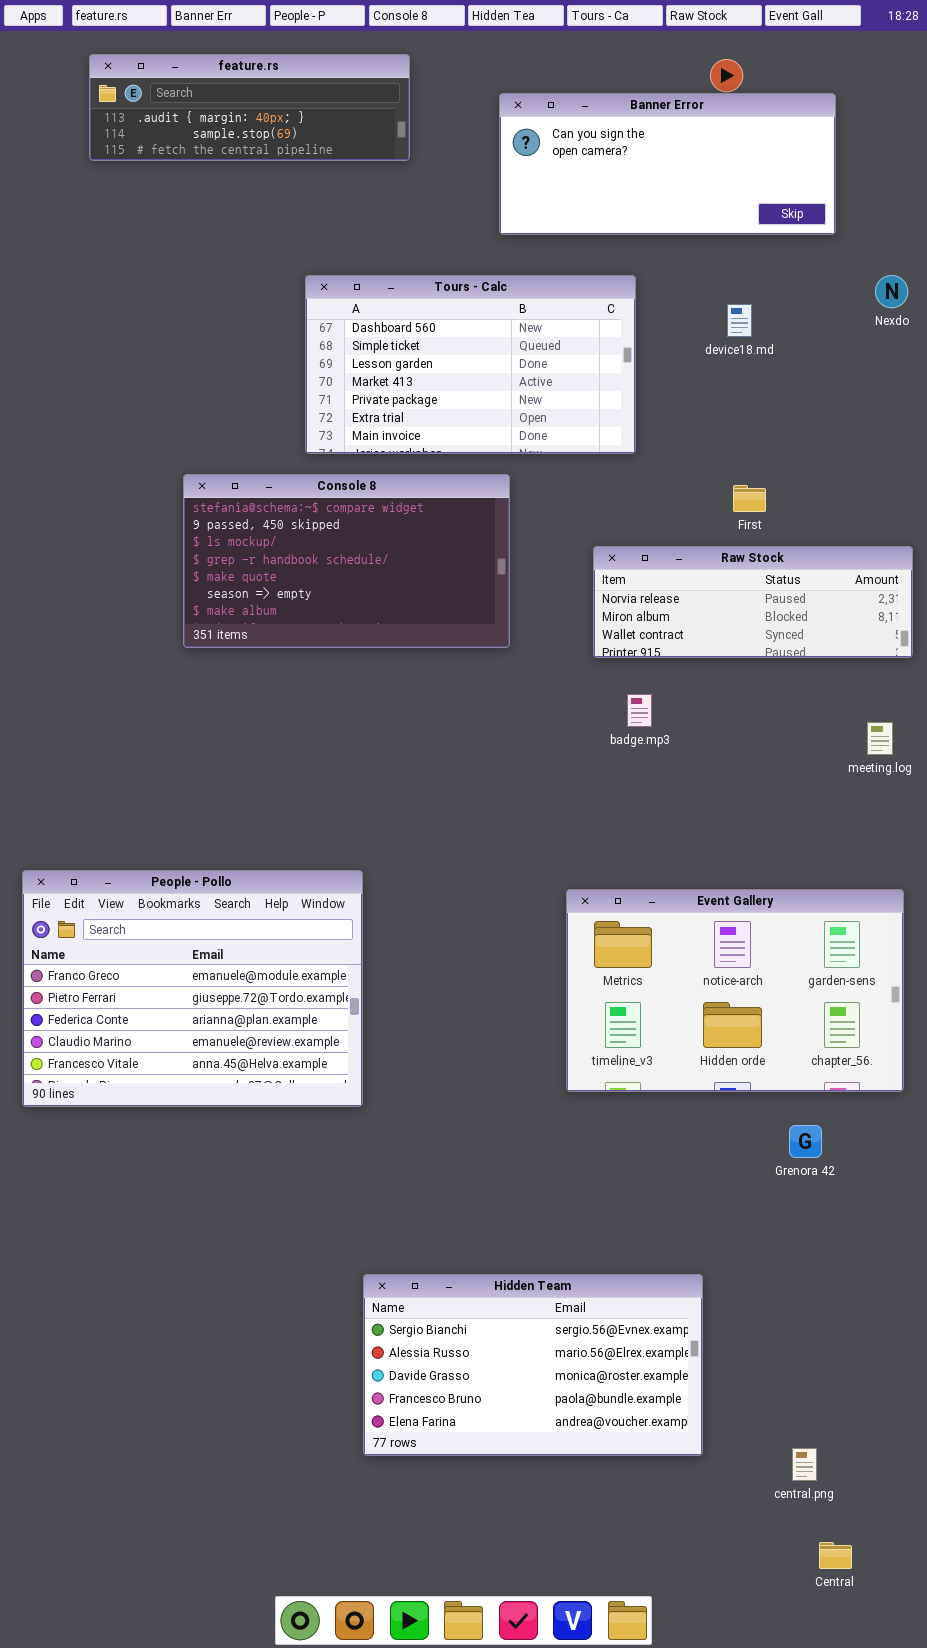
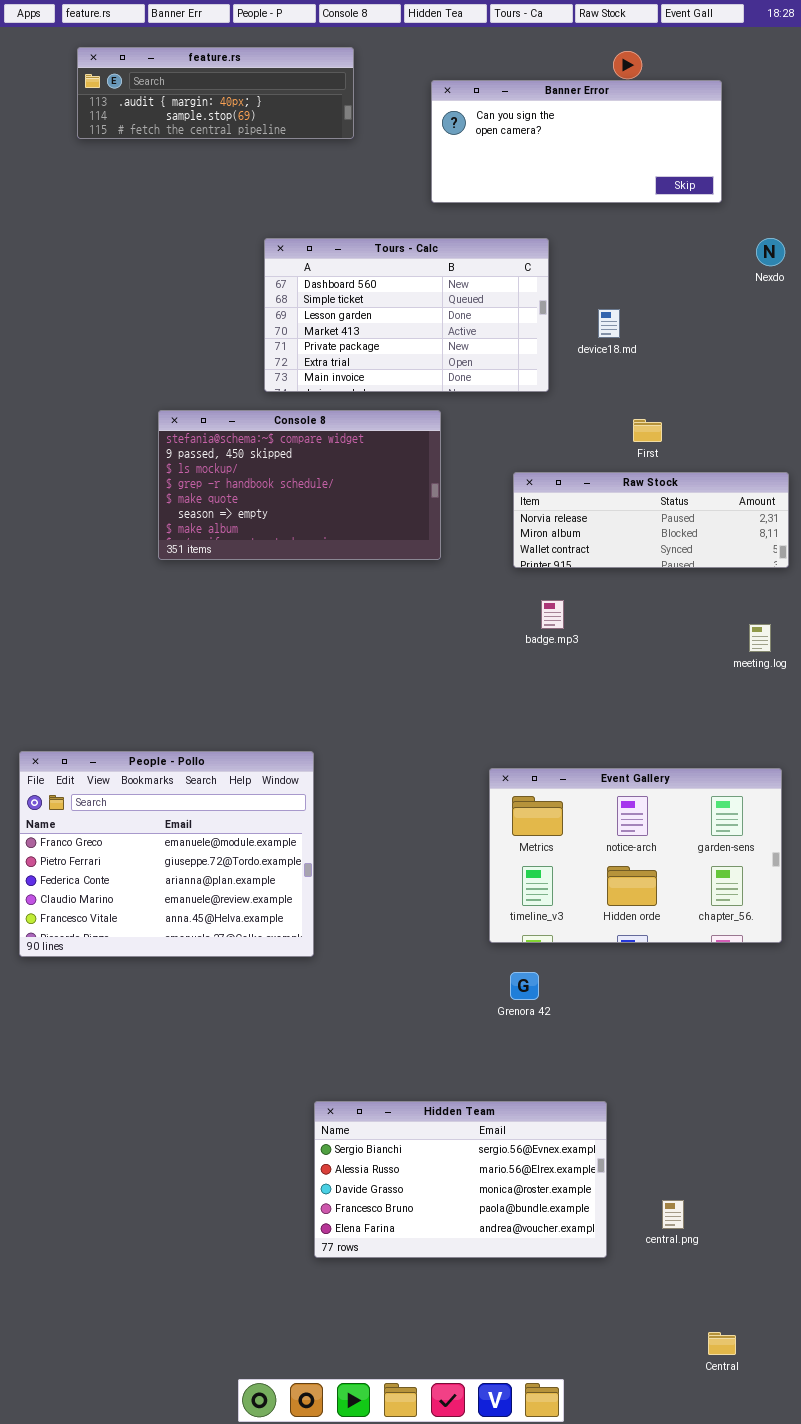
device18.md: [727,304,752,337] -> [598,309,620,338], moved
Grenora 42: [789,1125,822,1158] -> [510,972,539,1000], moved
central.png: [792,1448,817,1481] -> [662,1200,684,1229], moved

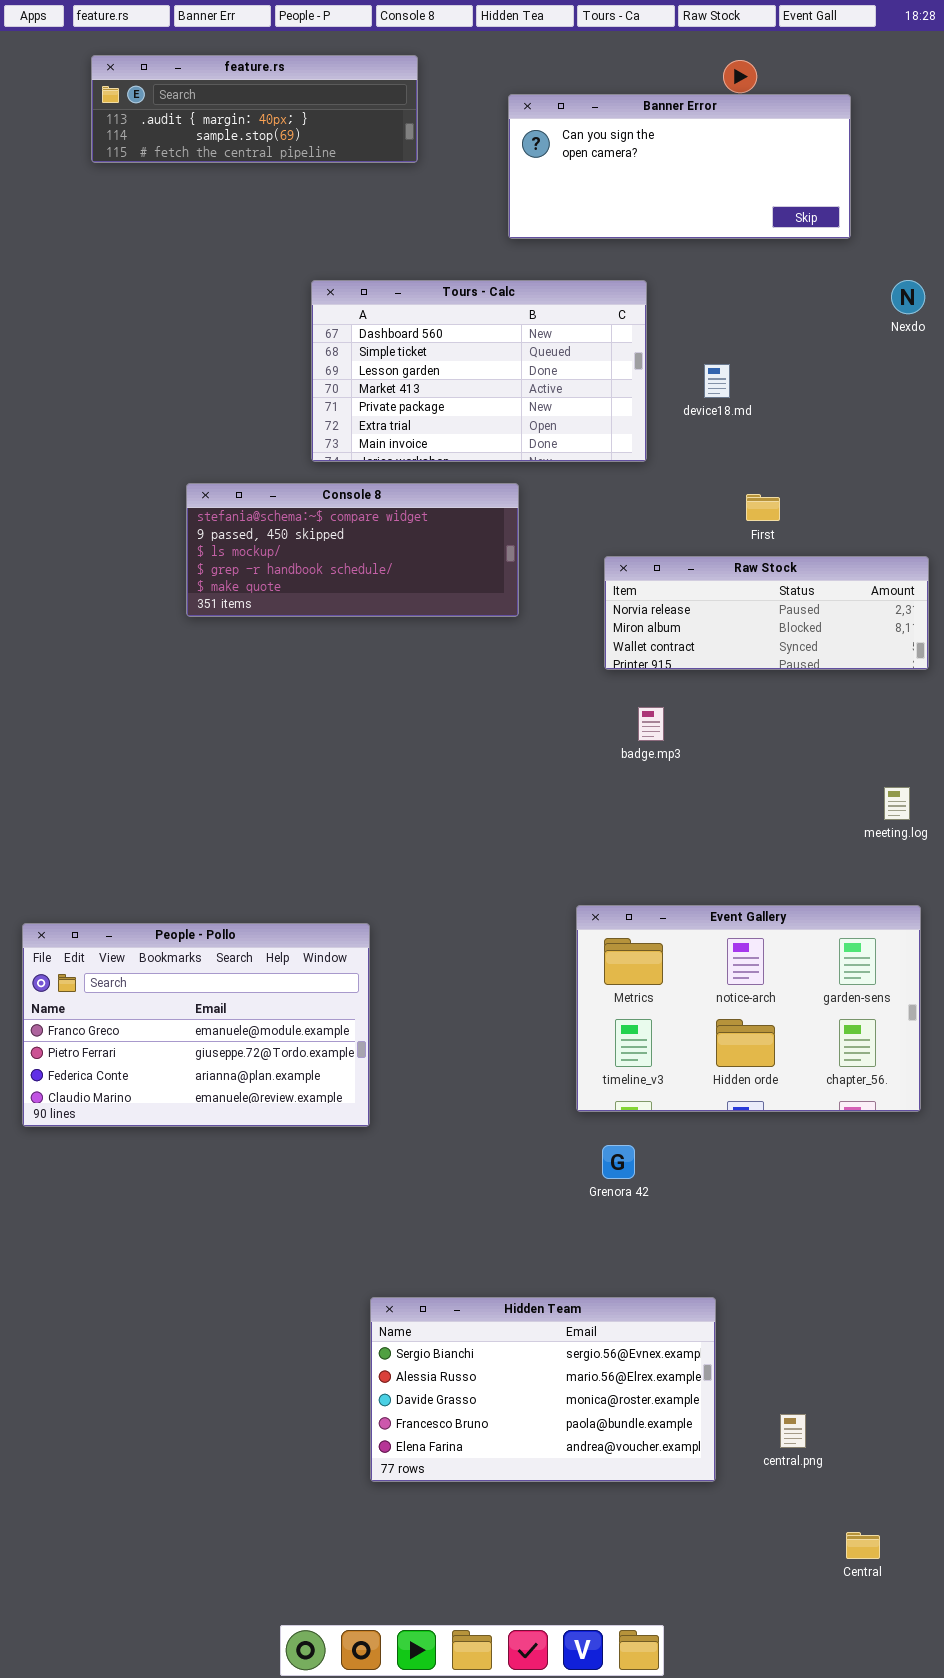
Console 8: [158,410,441,560] -> [186,483,519,617], resized
meeting.log: [749,624,771,652] -> [884,787,910,820], moved
People - Pollo: [19,751,314,957] -> [22,923,370,1127], resized
Central: [708,1332,736,1355] -> [846,1532,880,1559], moved

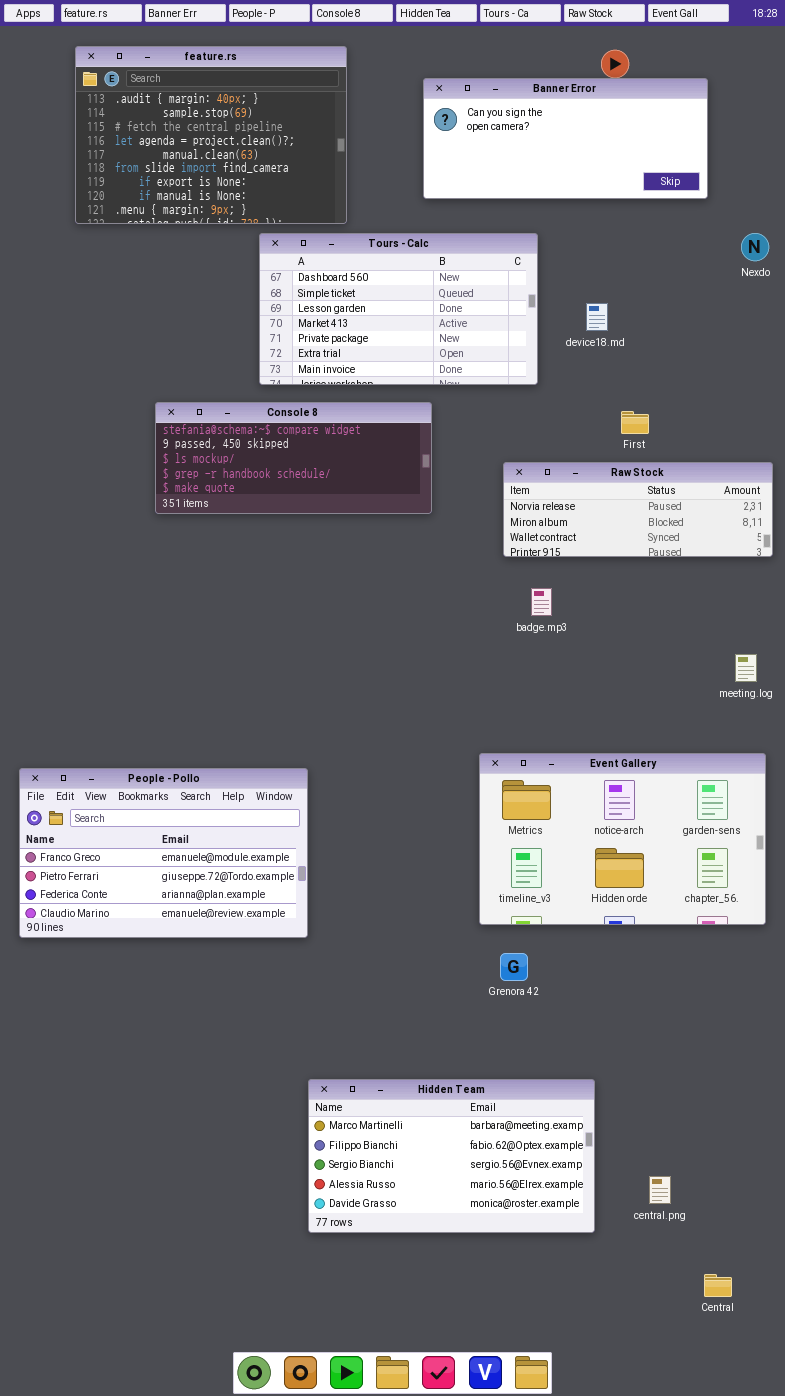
feature.rs: [91,55,418,163] -> [75,46,347,224], resized
Hidden Team: [370,1297,716,1482] -> [308,1079,595,1233], scrolled up 2 rows

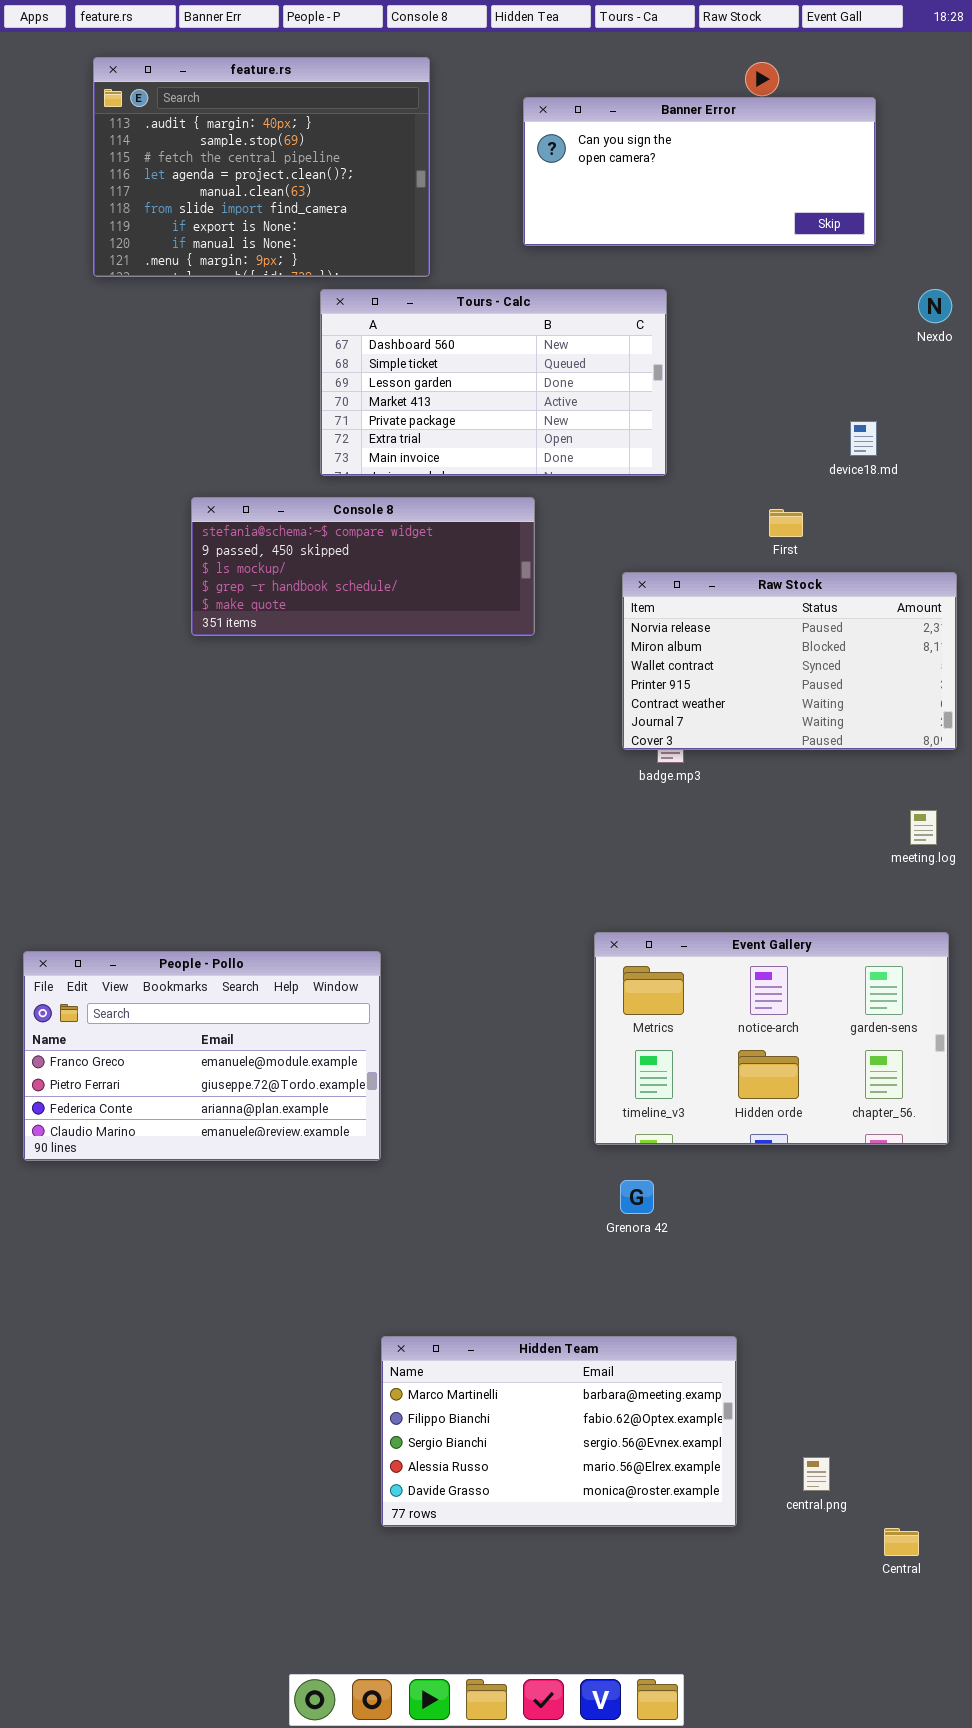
device18.md: [586,303,608,331] -> [850,421,877,456], moved
Raw Stock: [503,462,773,557] -> [622,572,957,750], resized
Central: [704,1274,732,1297] -> [884,1528,919,1556], moved

